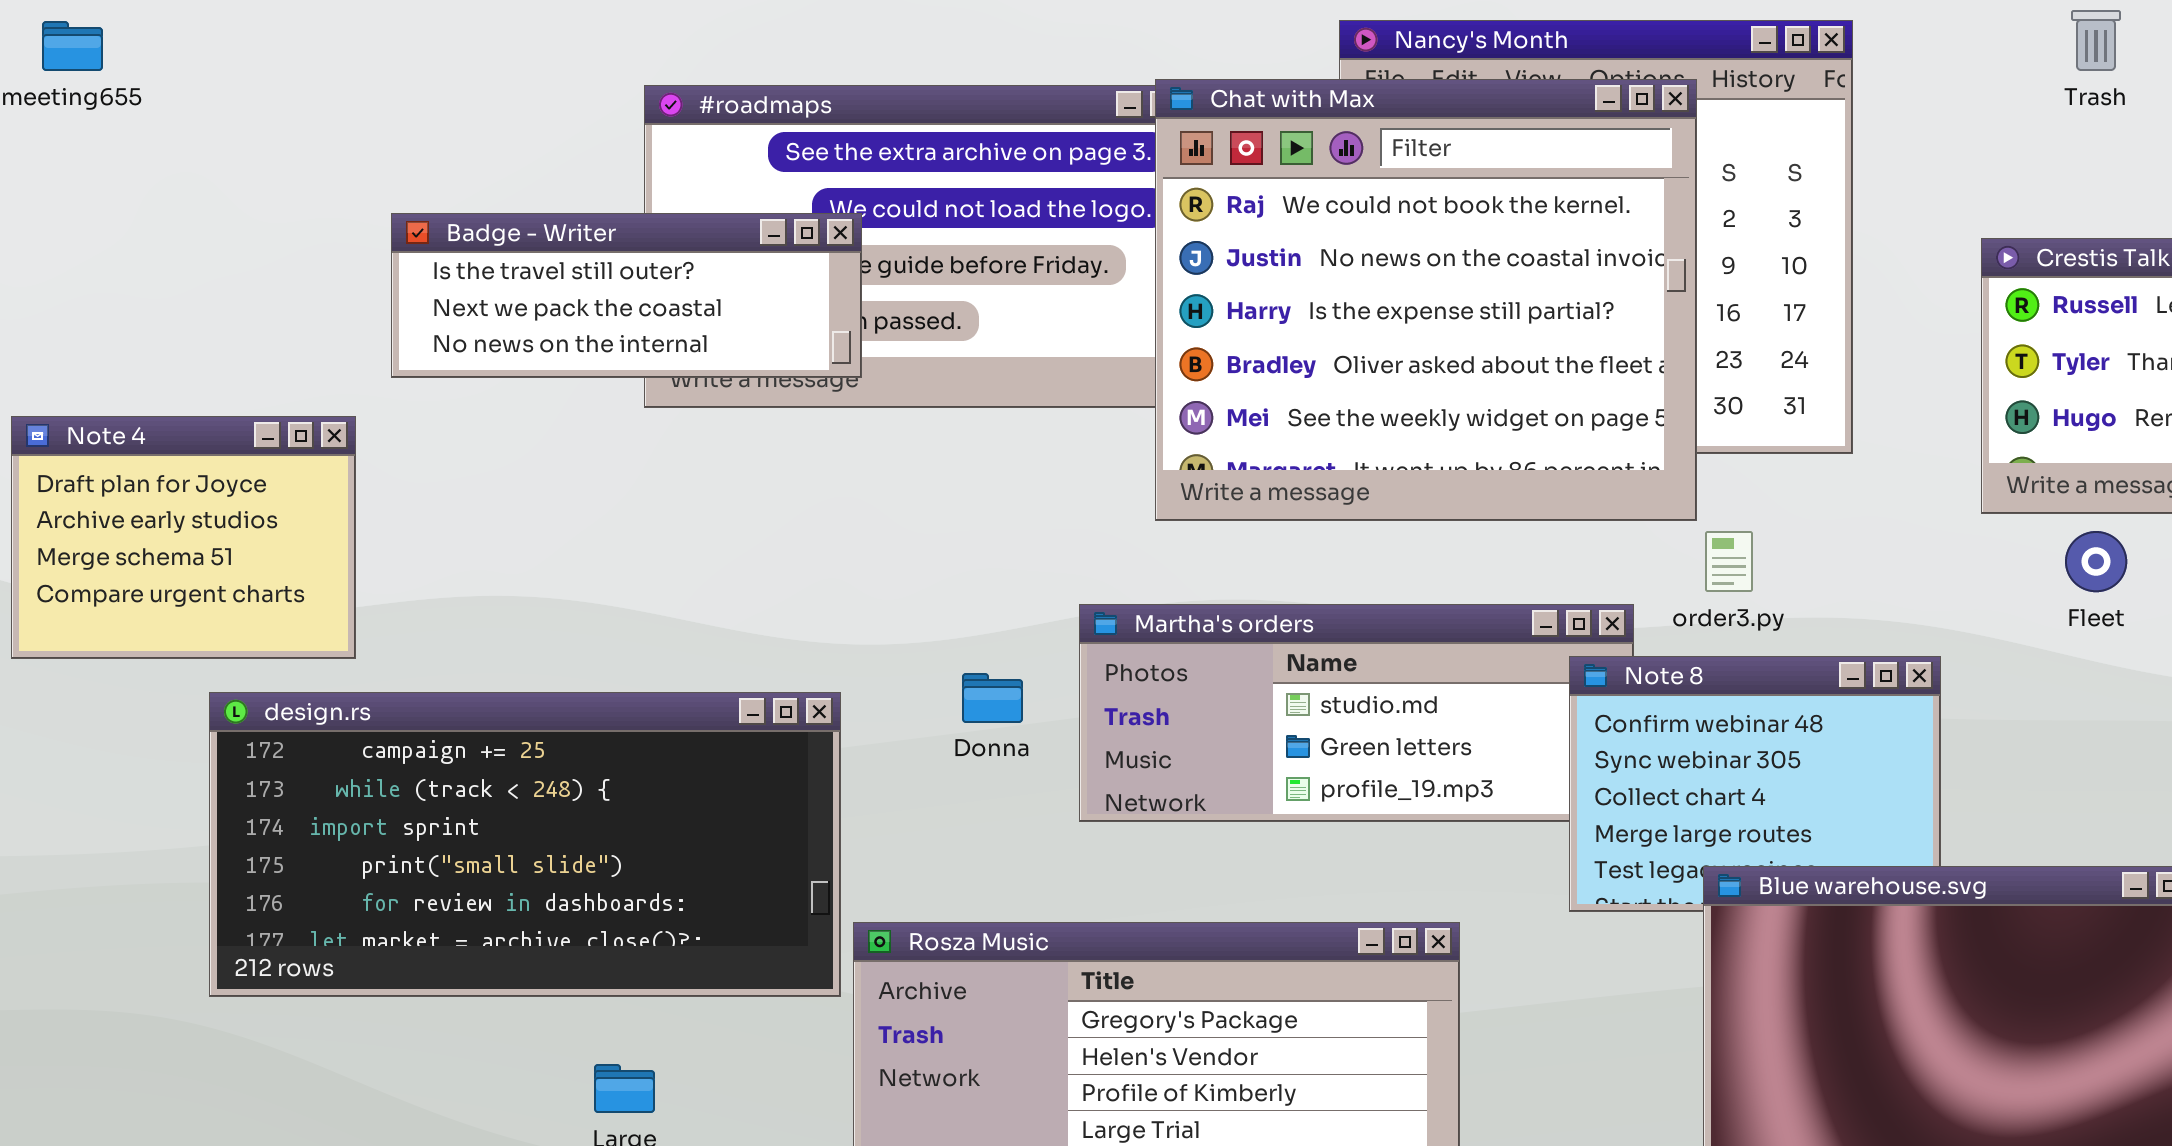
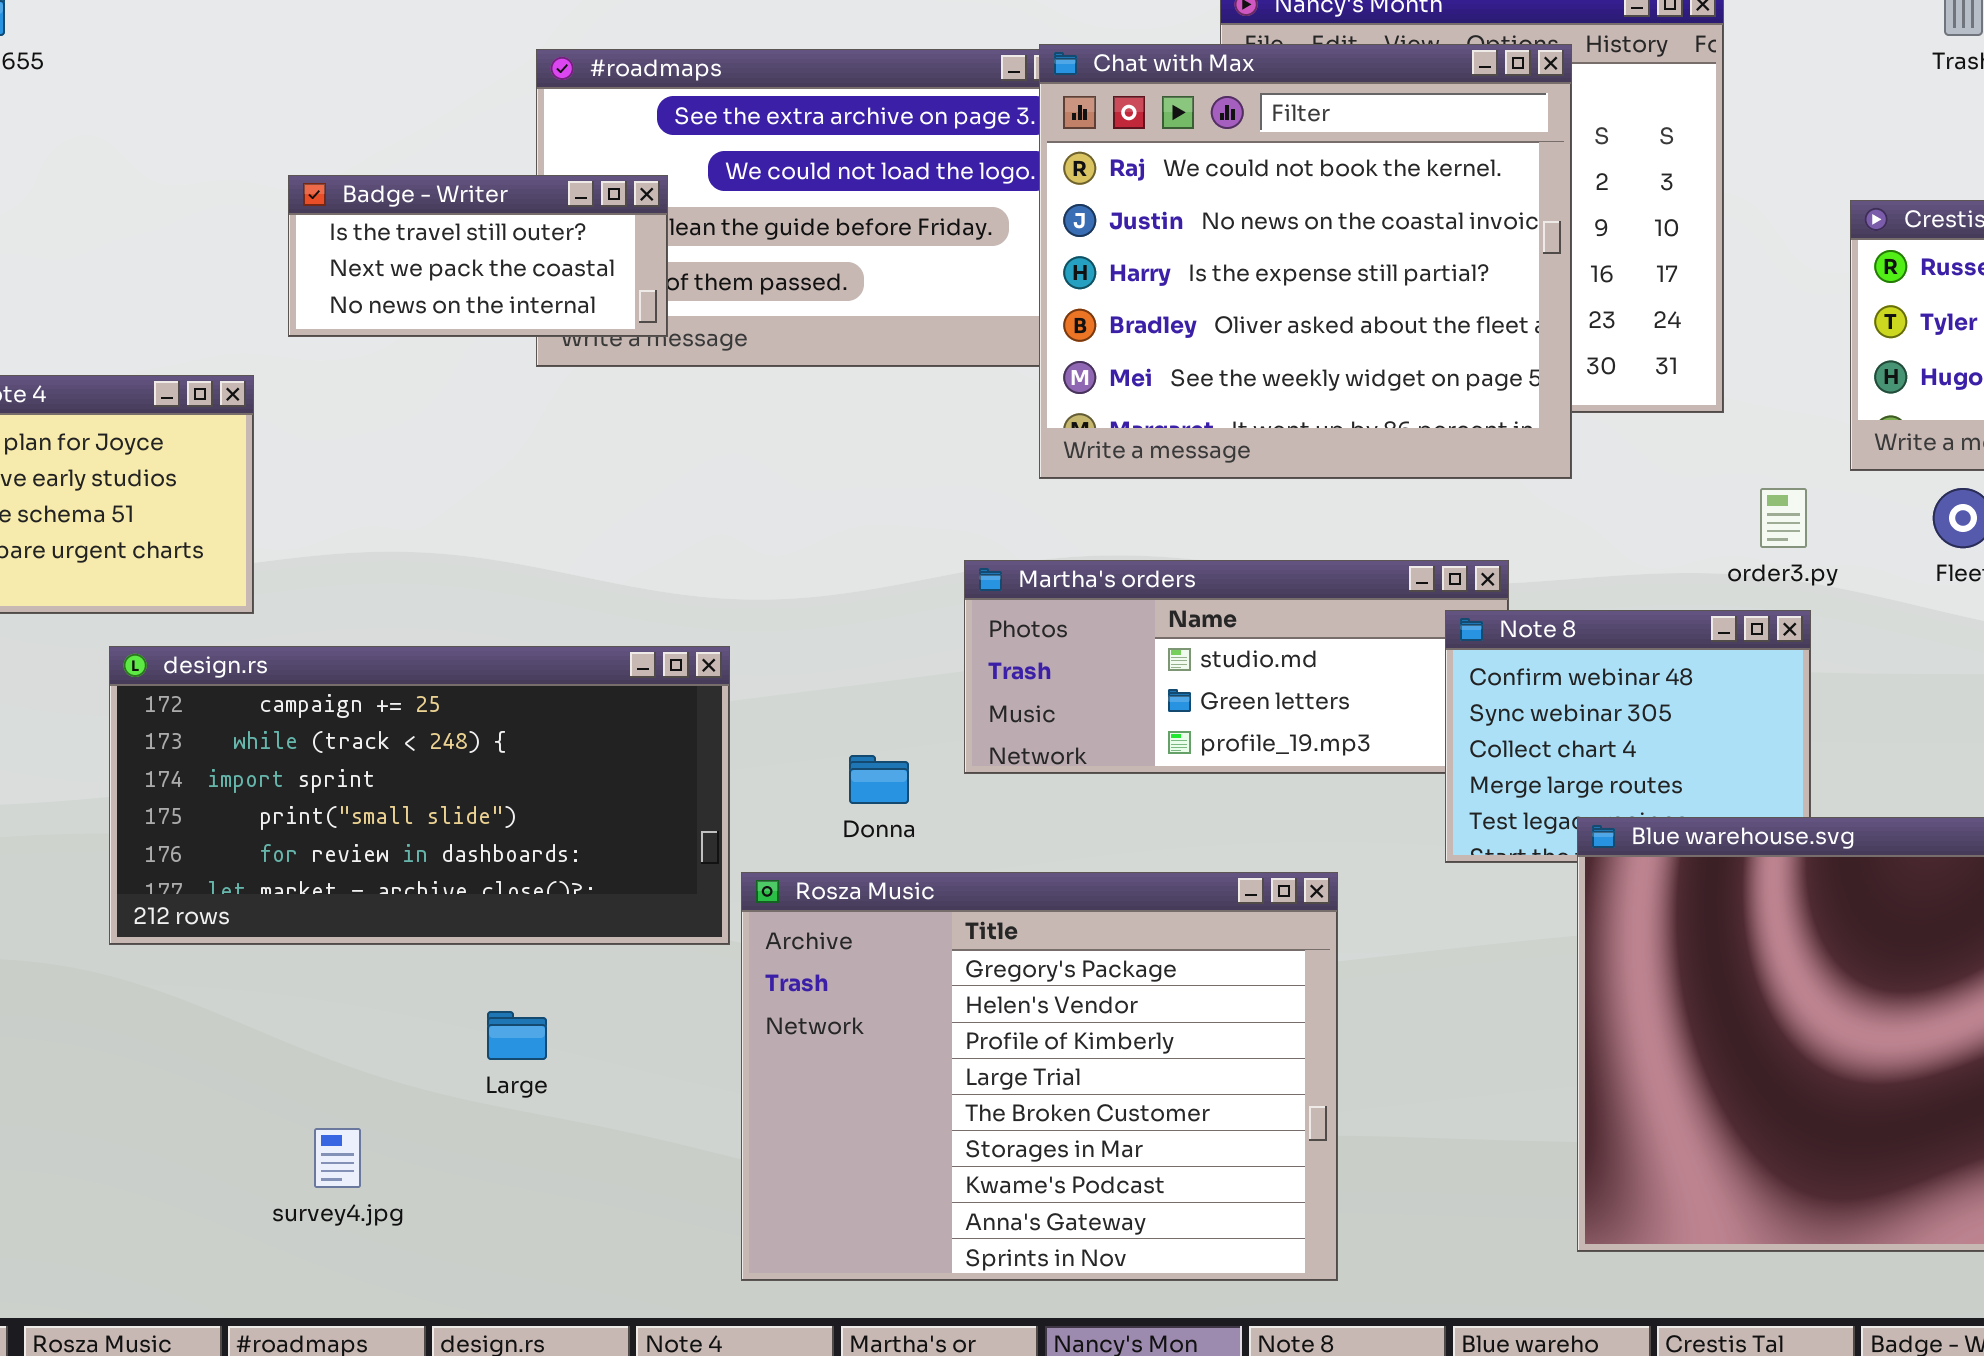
Badge - Writer: [391,213,862,378] -> [288,175,668,337], resized
order3.py: [1705,531,1753,592] -> [1760,488,1807,548], moved
Donna: [962,673,1023,723] -> [849,755,909,804], moved

